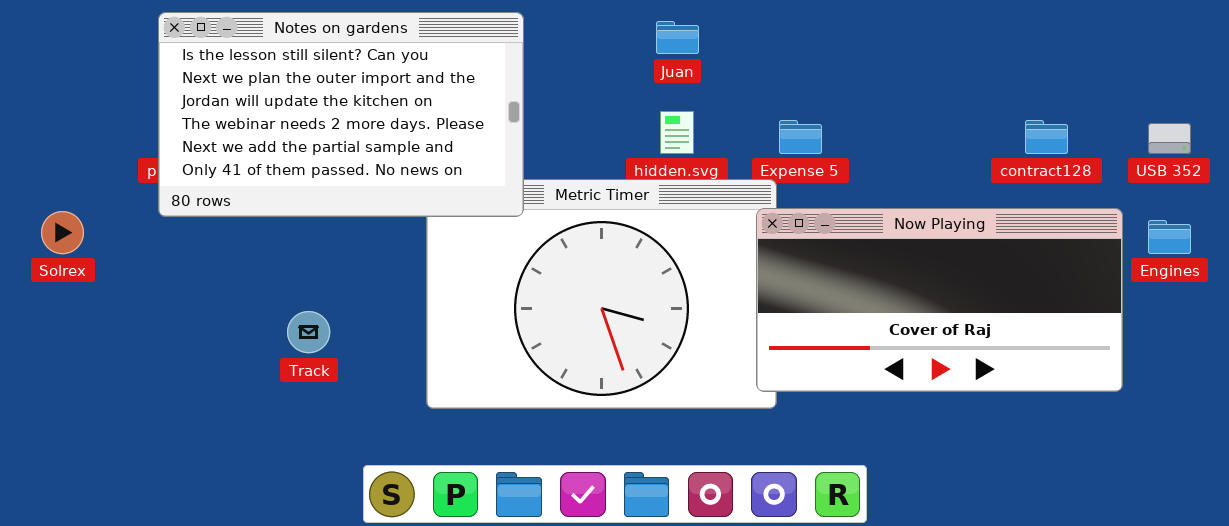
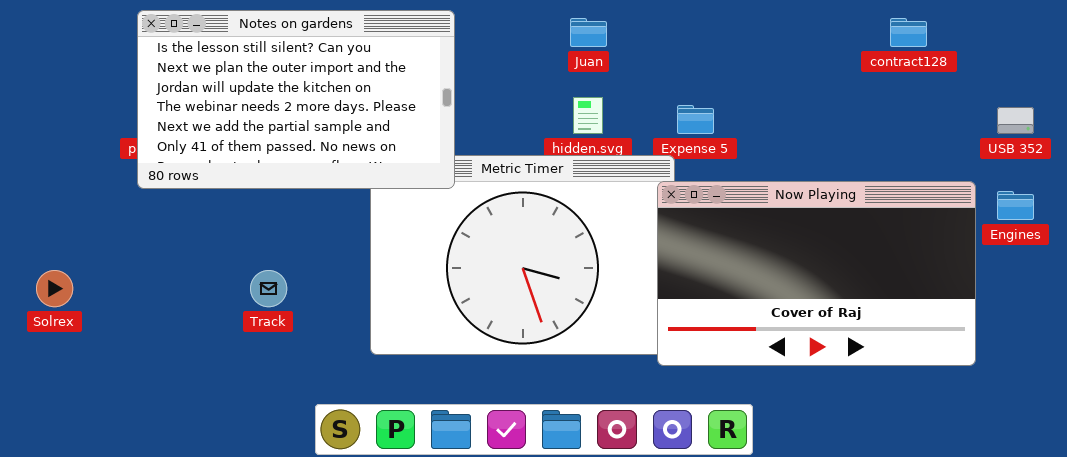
contract128: [1025,120,1068,154] -> [890,18,927,47], moved
Now Playing: [756,208,1123,392] -> [657,181,976,366], resized
Solrex: [41,211,84,254] -> [36,270,73,307], moved

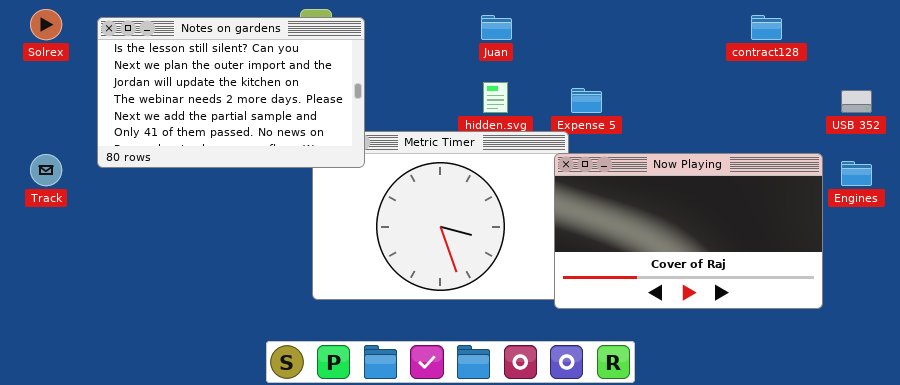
Notes on gardens: [137,10,455,189] -> [97,17,365,168], moved
Solrex: [36,270,73,307] -> [30,9,62,40], moved
Track: [250,270,287,307] -> [30,154,62,186], moved

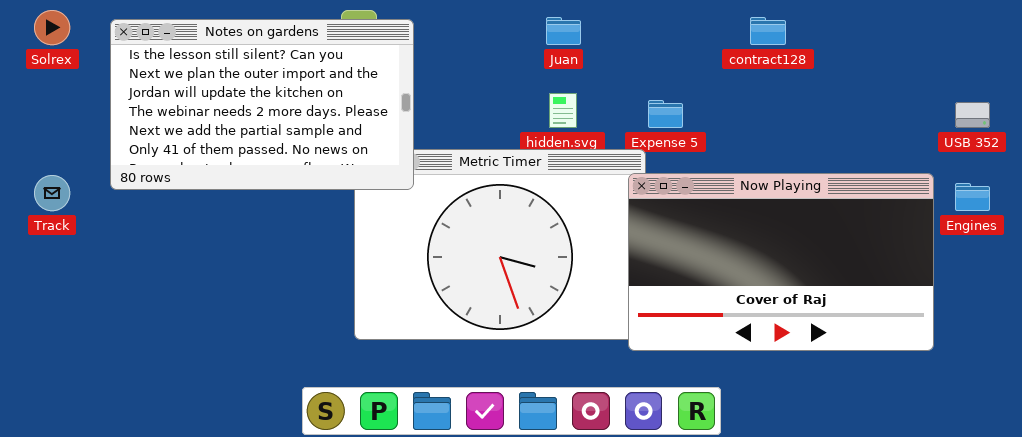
contract128: [751,15,782,40] -> [750,17,786,45], moved

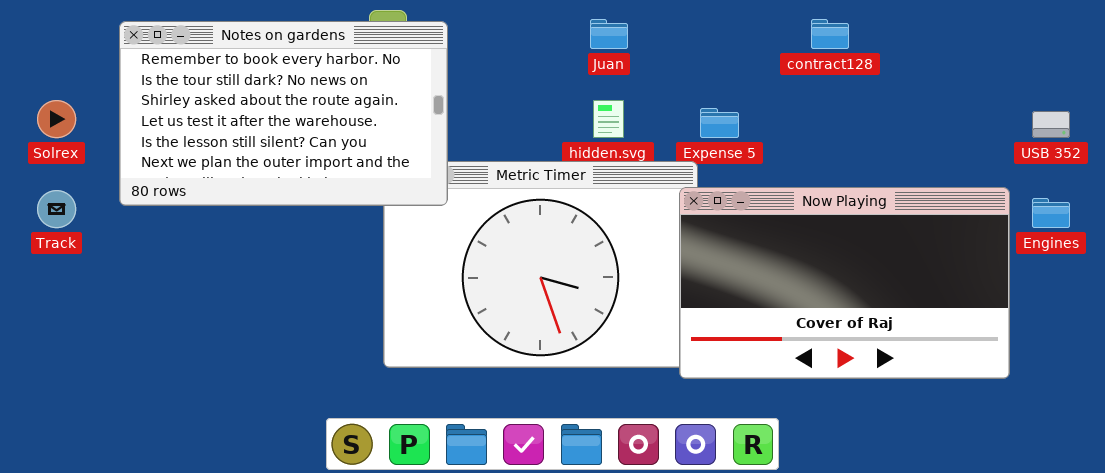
Solrex: [34,10,70,45] -> [37,100,76,138], moved
Notes on gardens: [110,19,414,190] -> [119,21,448,206], scrolled up 4 rows

